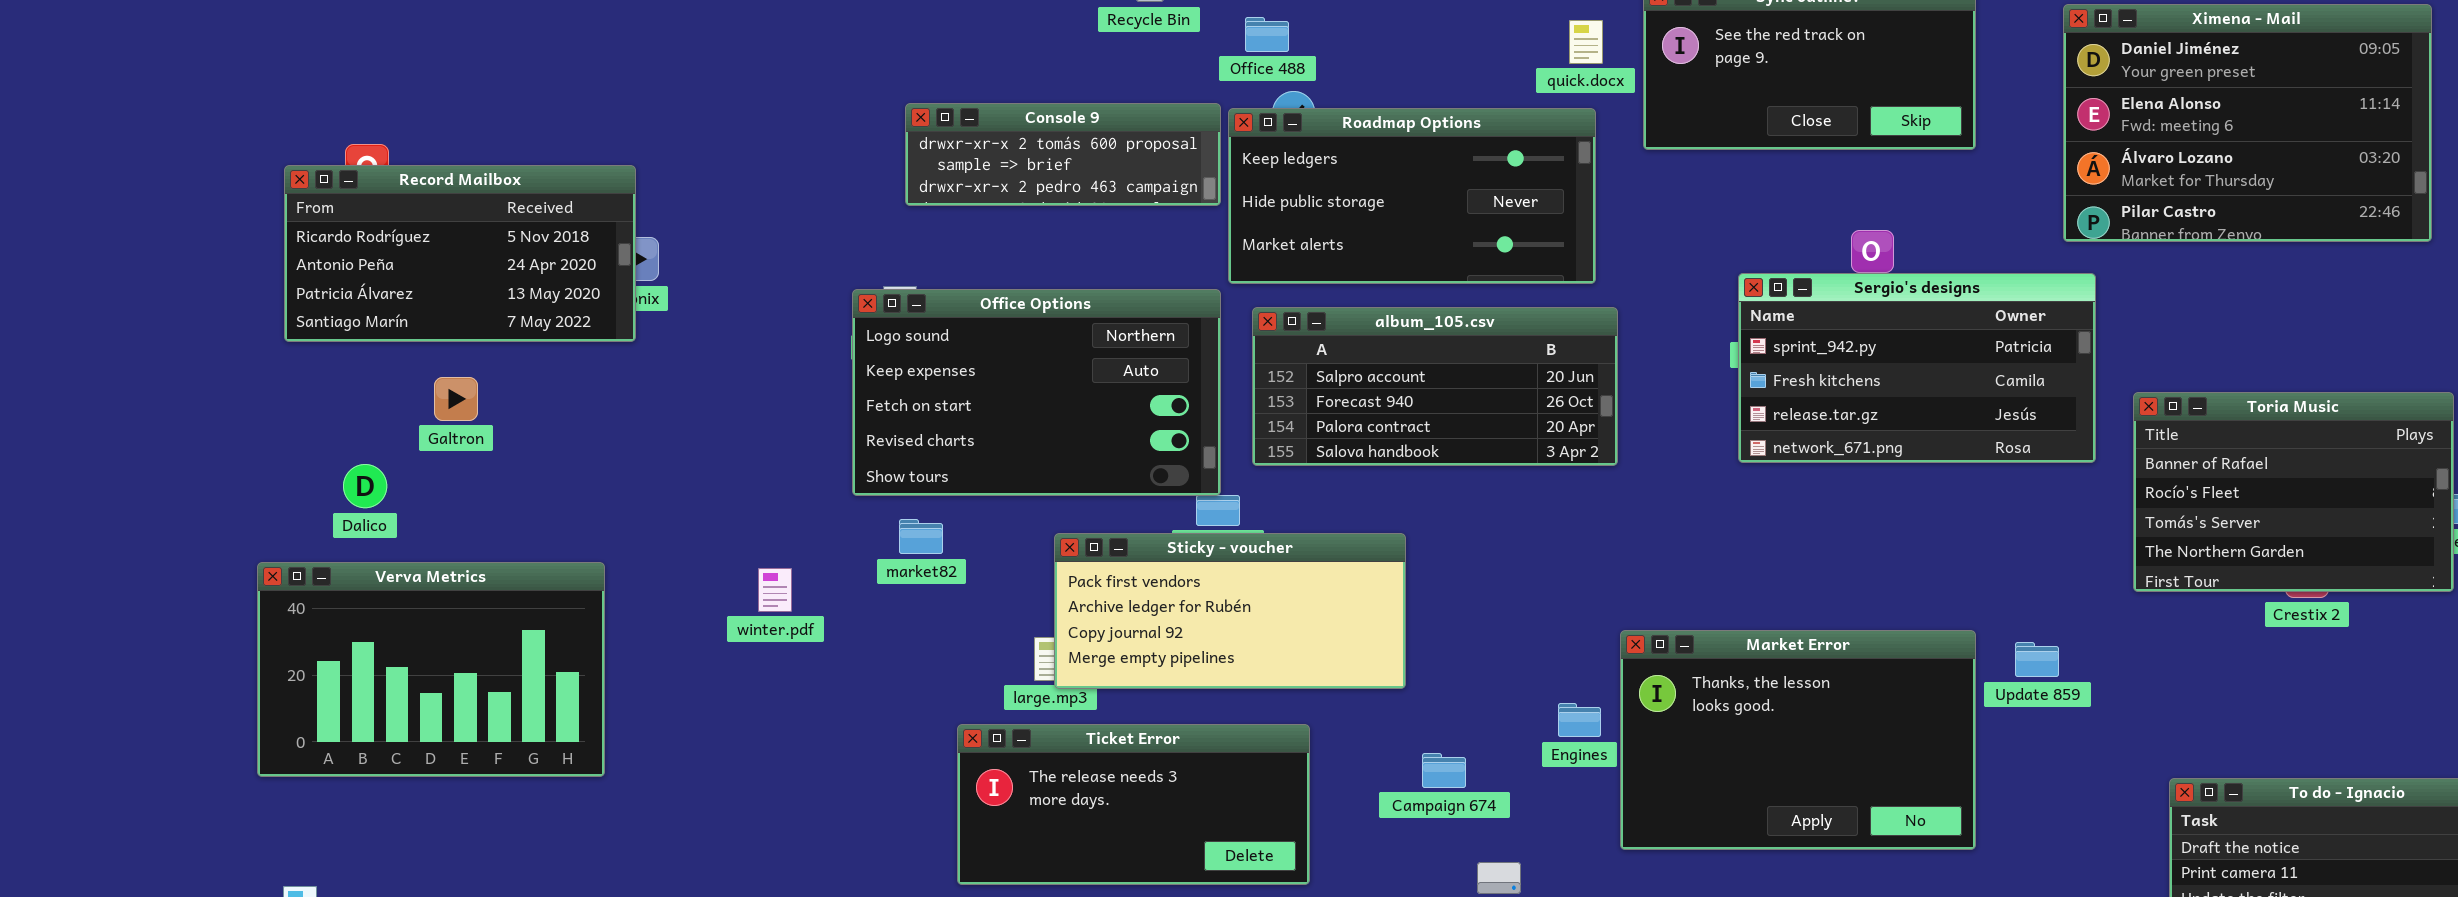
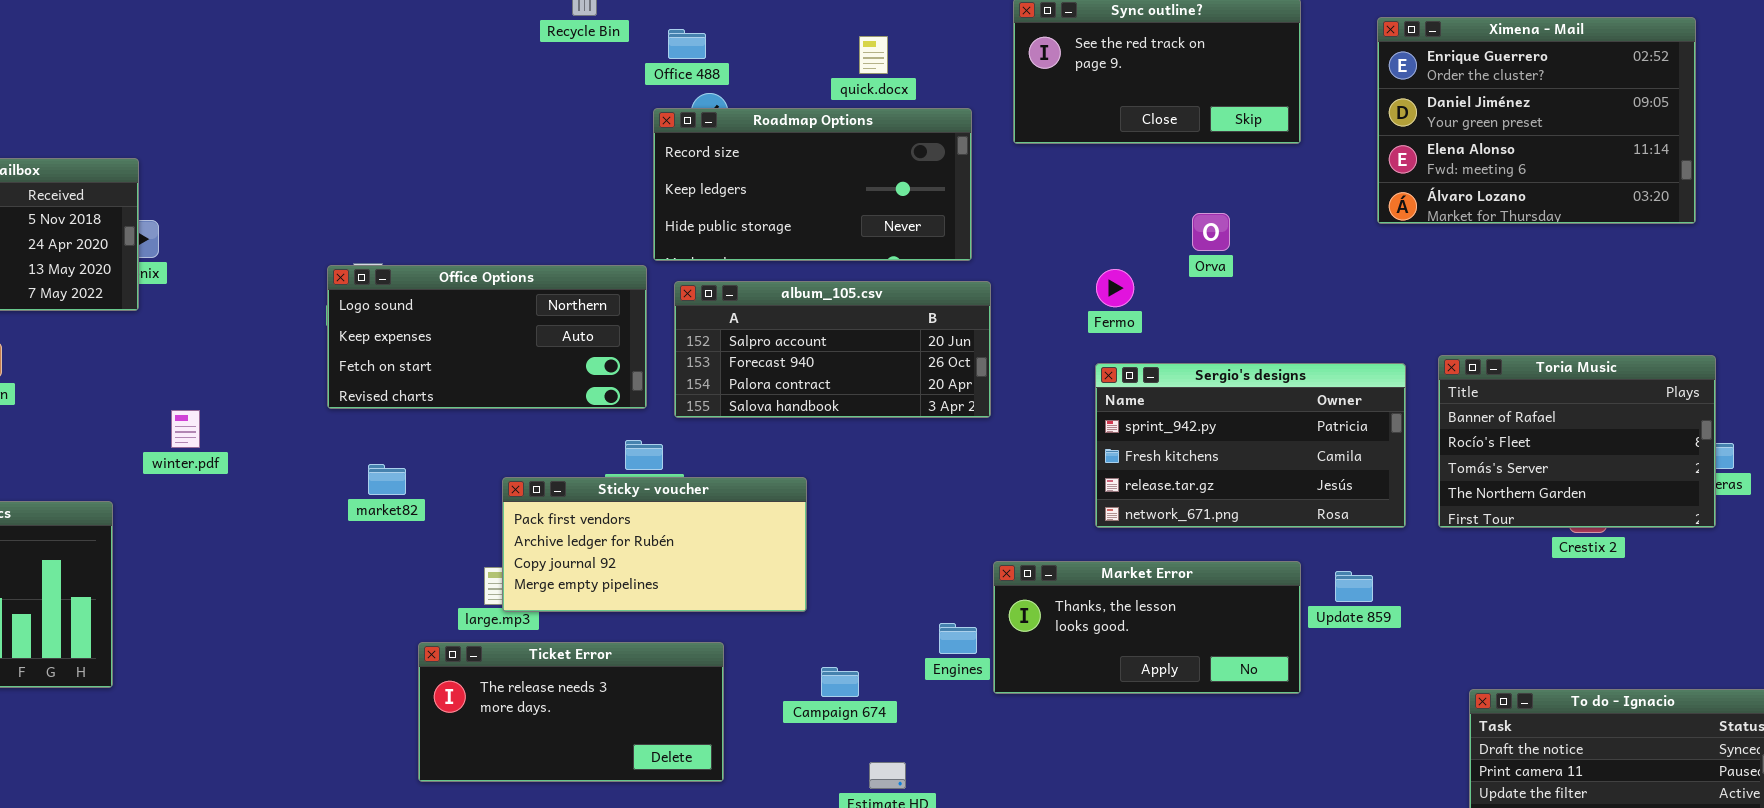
Ximena - Mail: [2063,4,2432,242] -> [1377,17,1696,224], scrolled up 1 row
quick.docx: [1569,20,1603,64] -> [859,36,888,74], moved
Console 9: [905,103,1221,206] -> none, closed
Roadmap Options: [1228,108,1596,284] -> [653,108,972,261], scrolled up 1 row
Sergio's designs: [1738,273,2096,463] -> [1095,363,1406,528], moved
Office Options: [852,289,1221,496] -> [327,265,647,409], resized
winter.pdf: [758,568,792,612] -> [171,410,200,448], moved
Market Error: [1620,630,1976,850] -> [993,561,1301,694], resized

